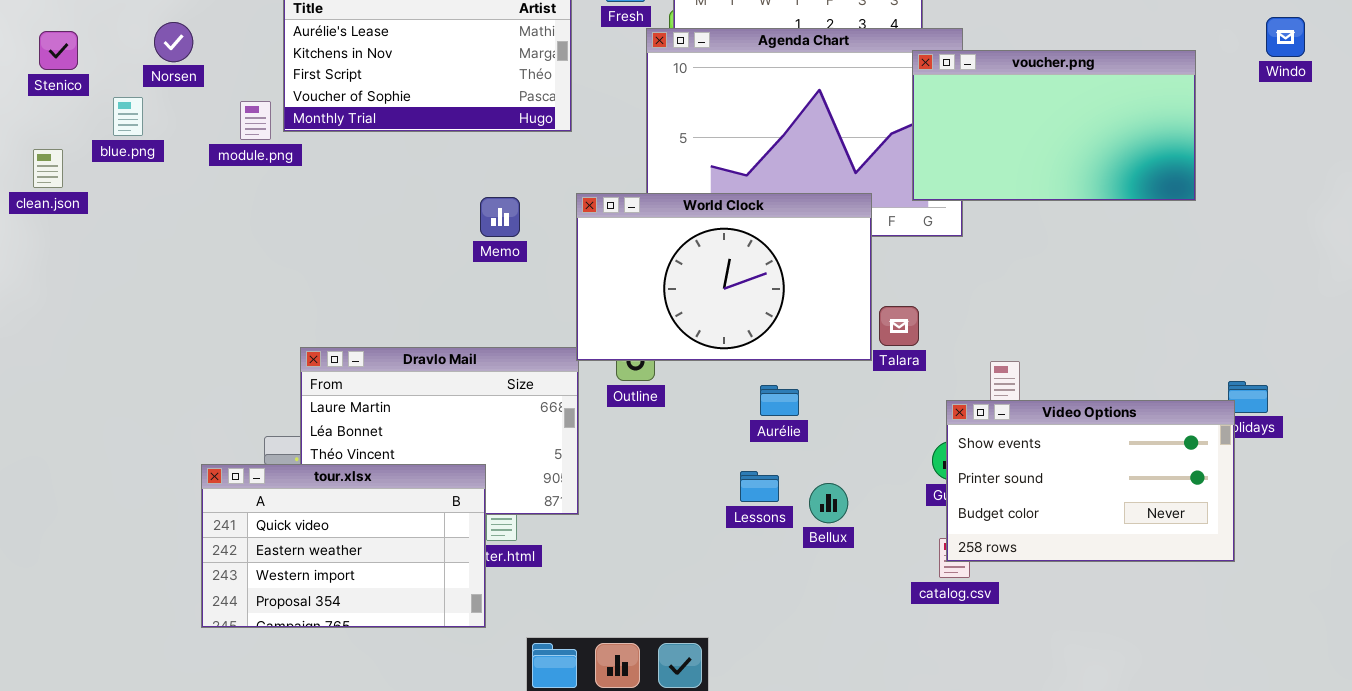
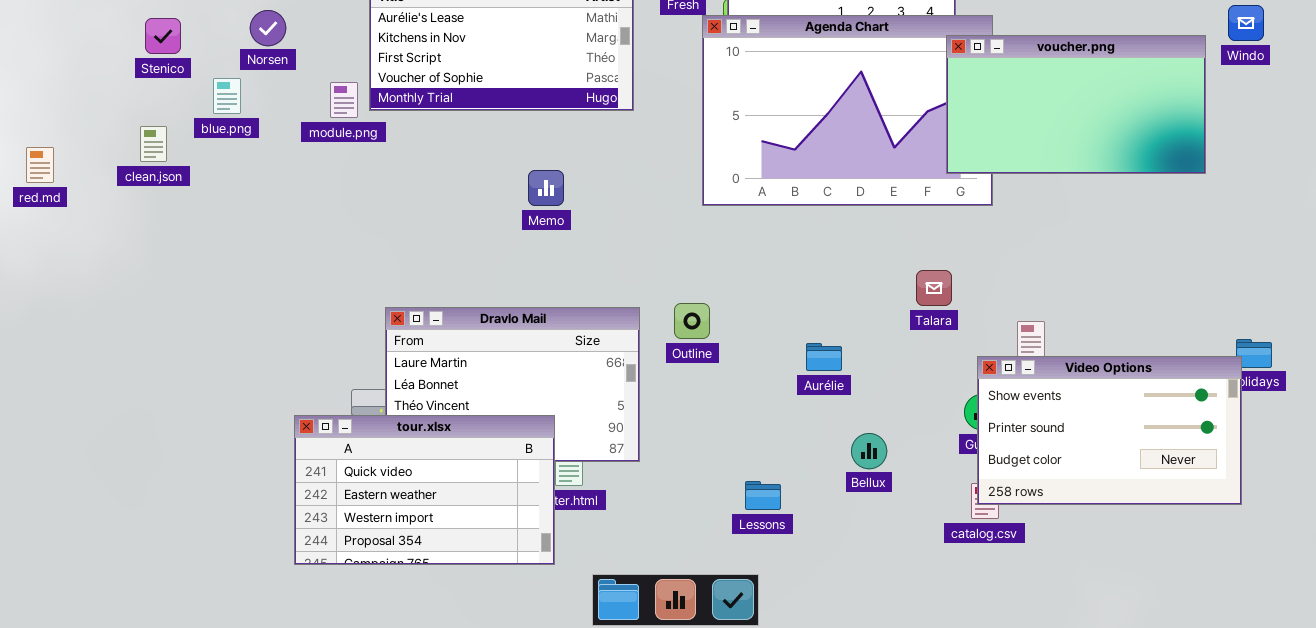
Windo: [1266,17,1305,57] -> [1228,5,1264,41], moved
World Clock: [576,193,872,361] -> none, closed
Memo: [480,197,520,237] -> [528,170,564,206], moved
Lessons: [740,471,779,502] -> [745,481,781,510], moved

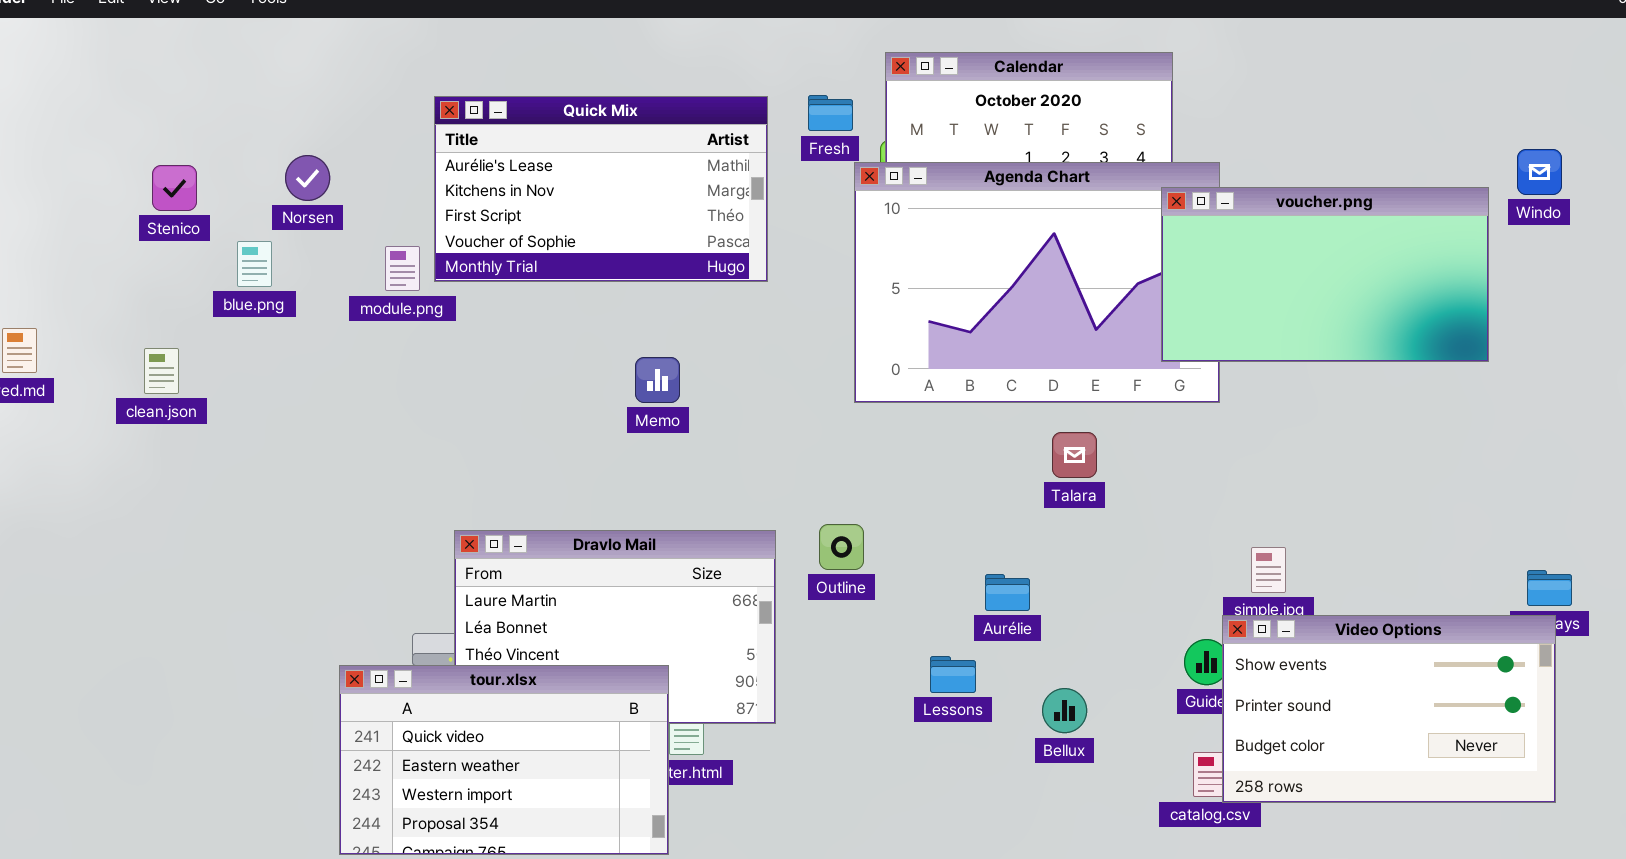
clean.json: [140,126,167,162] -> [144,348,179,394], moved
Talara: [916,270,952,306] -> [1052,432,1097,478], moved
Video Options: [977,356,1242,505] -> [1222,615,1556,803], moved
Lessons: [745,481,781,510] -> [930,656,976,693], moved

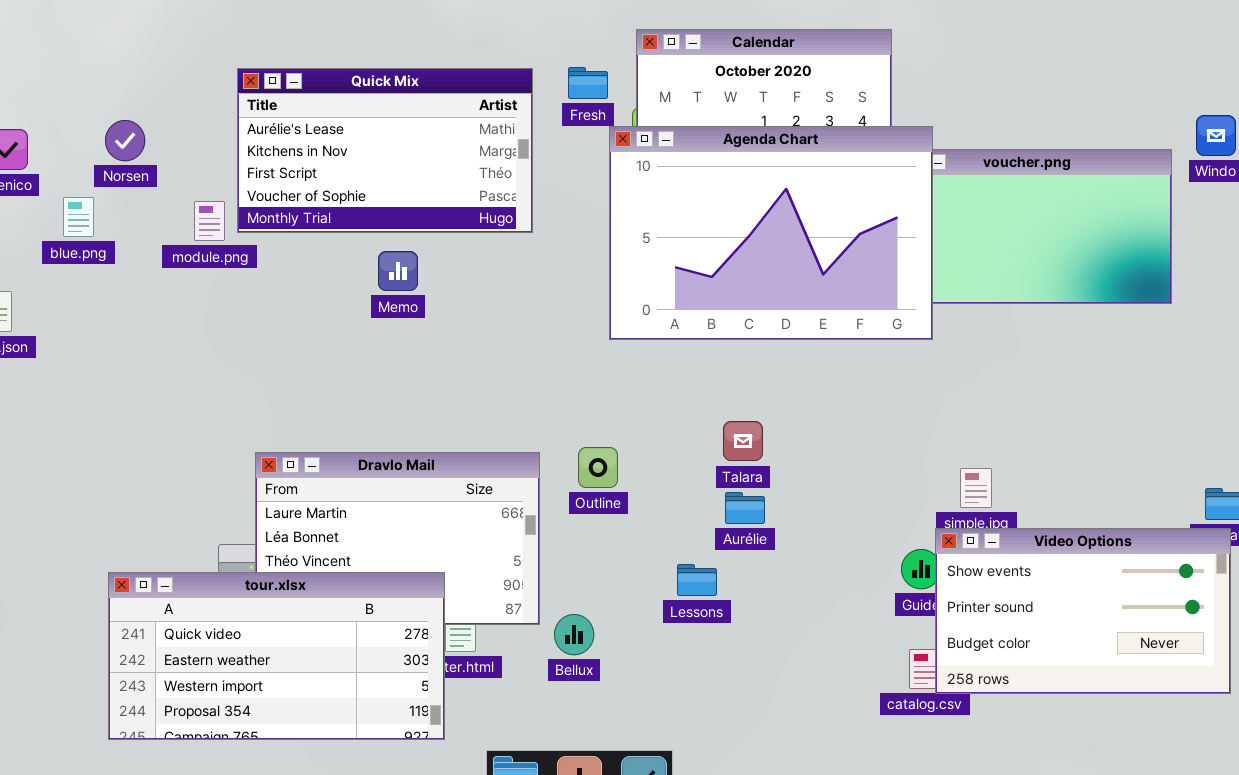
Agenda Chart: [854,162,1220,403] -> [609,126,933,340], raised
Memo: [635,357,680,403] -> [378,251,418,291], moved
Talara: [1052,432,1097,478] -> [723,421,763,461], moved
tour.xlsx: [339,665,669,855] -> [108,572,445,740], resized
Bellux: [1042,688,1087,733] -> [554,614,594,655], moved

